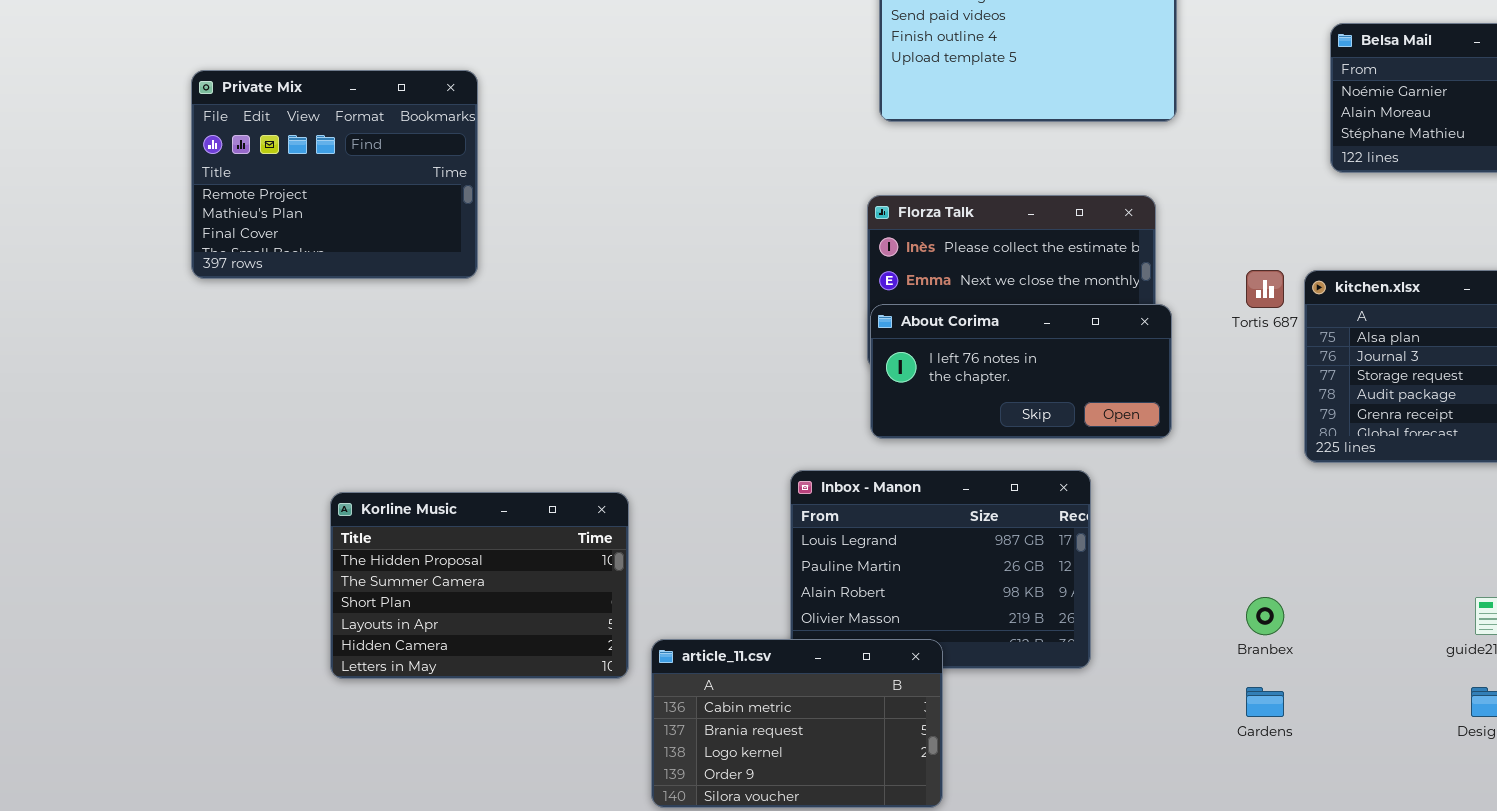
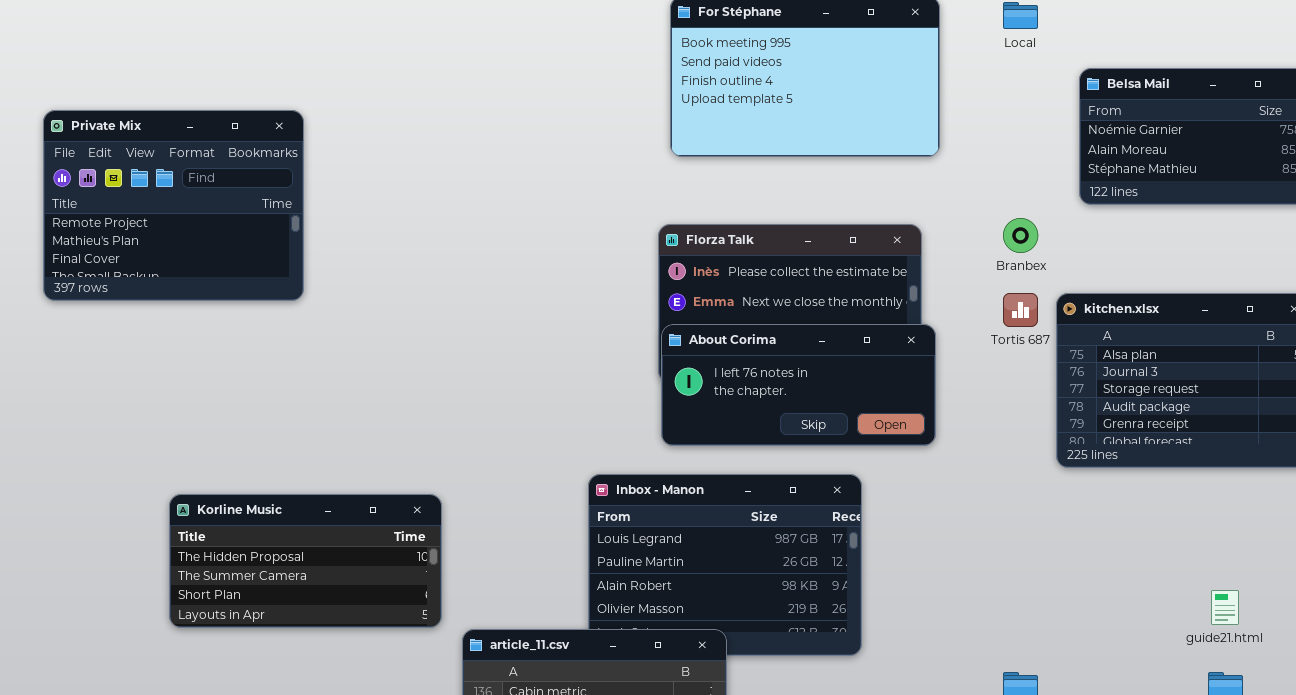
Korline Music: [330,492,629,679] -> [169,494,442,628], resized
Branbex: [1246,597,1284,635] -> [1003,218,1038,253], moved

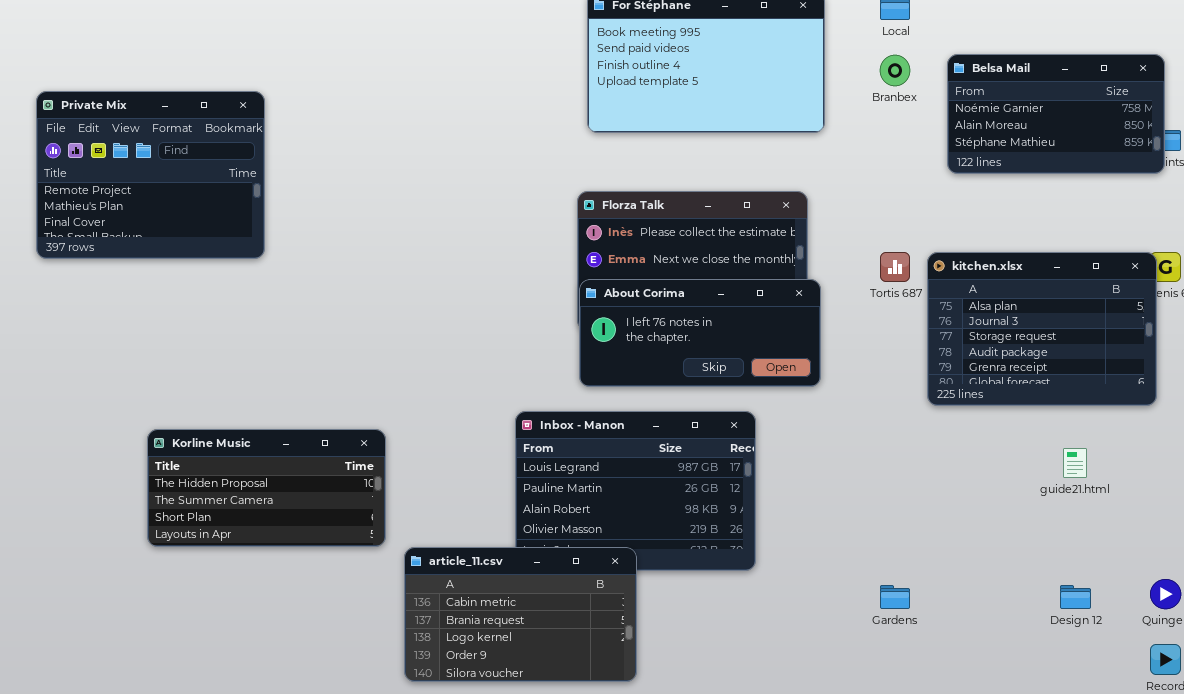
Branbex: [1003,218,1038,253] -> [880,55,910,86], moved
guide21.html: [1211,590,1239,625] -> [1063,448,1087,478], moved

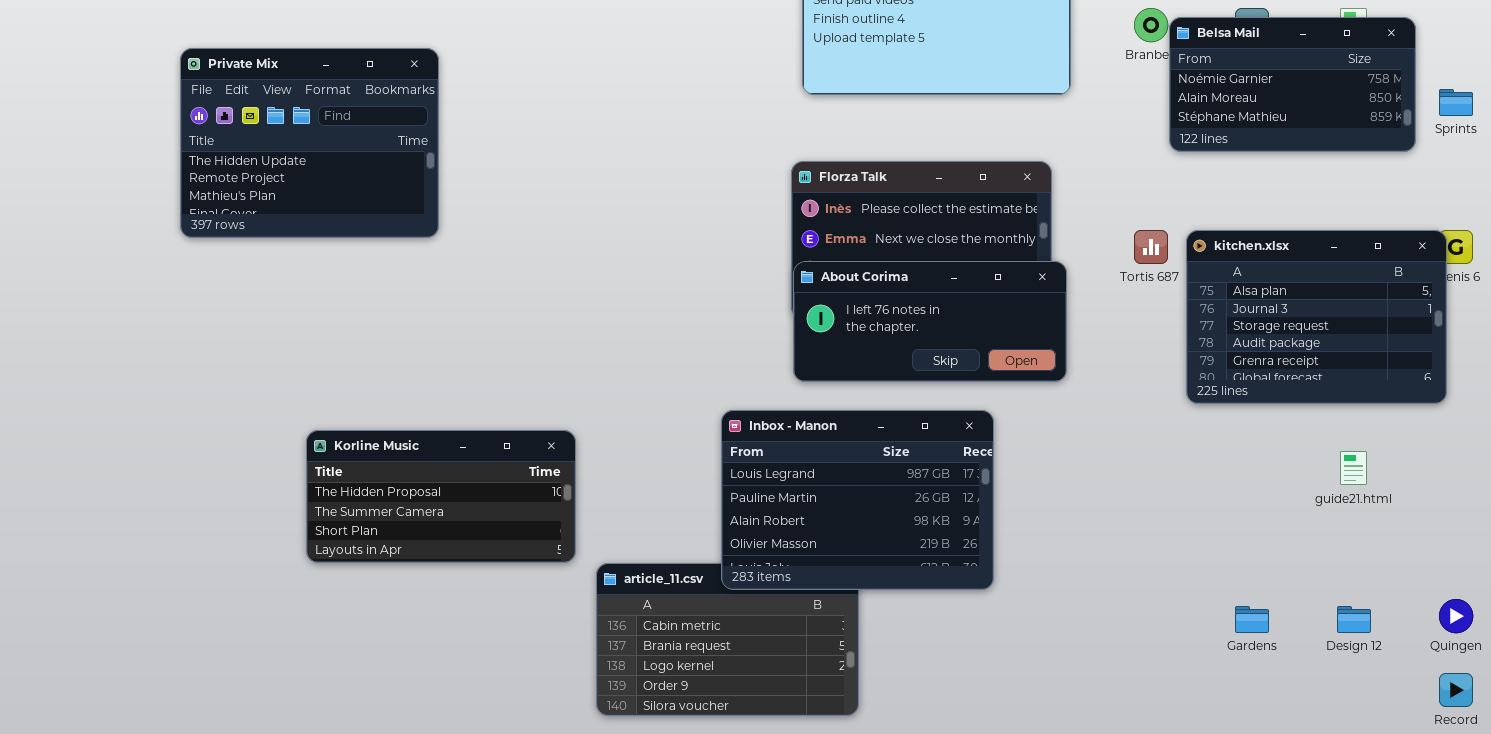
Belsa Mail: [947,54,1165,174] -> [1169,17,1416,152], moved
Private Mix: [36,91,265,259] -> [180,48,439,238], scrolled up 1 row
Inbox - Manon: [515,411,756,571] -> [721,410,994,590], raised
Gardens: [880,585,910,609] -> [1235,606,1269,633], moved

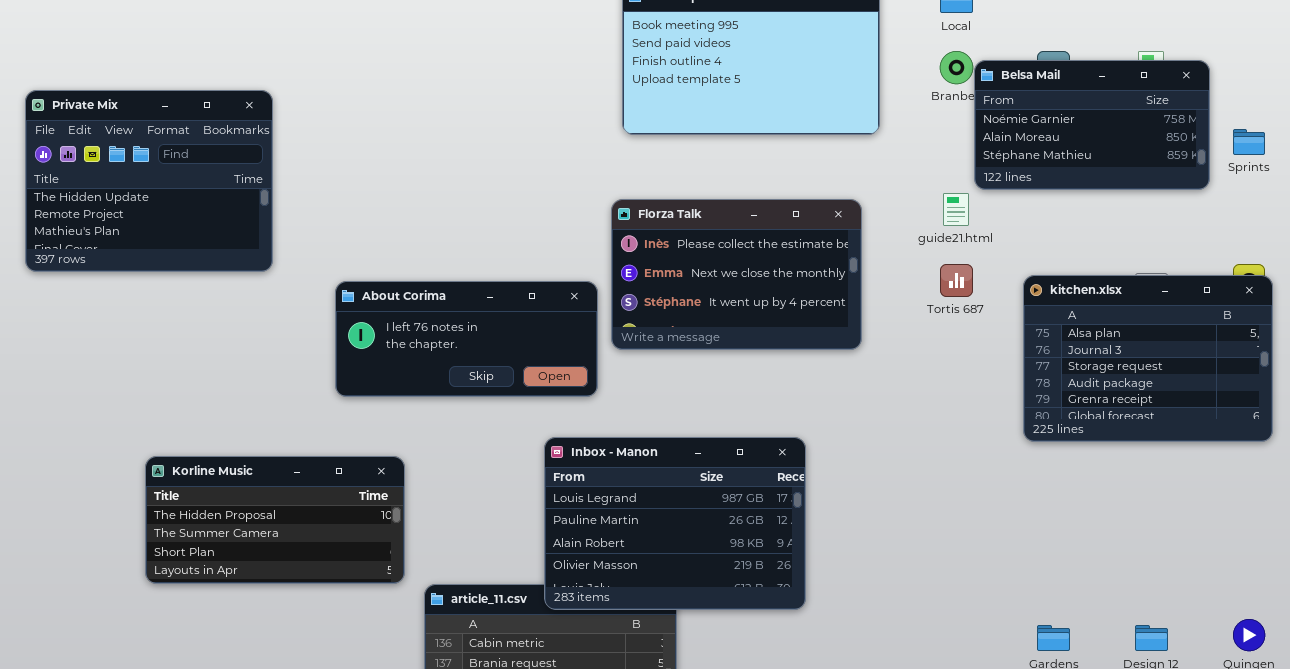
kitchen.xlsx: [1186,230,1447,404] -> [1023,275,1273,442], moved
About Corima: [793,261,1067,382] -> [335,281,598,397], moved
guide21.html: [1340,451,1367,485] -> [943,193,969,226], moved

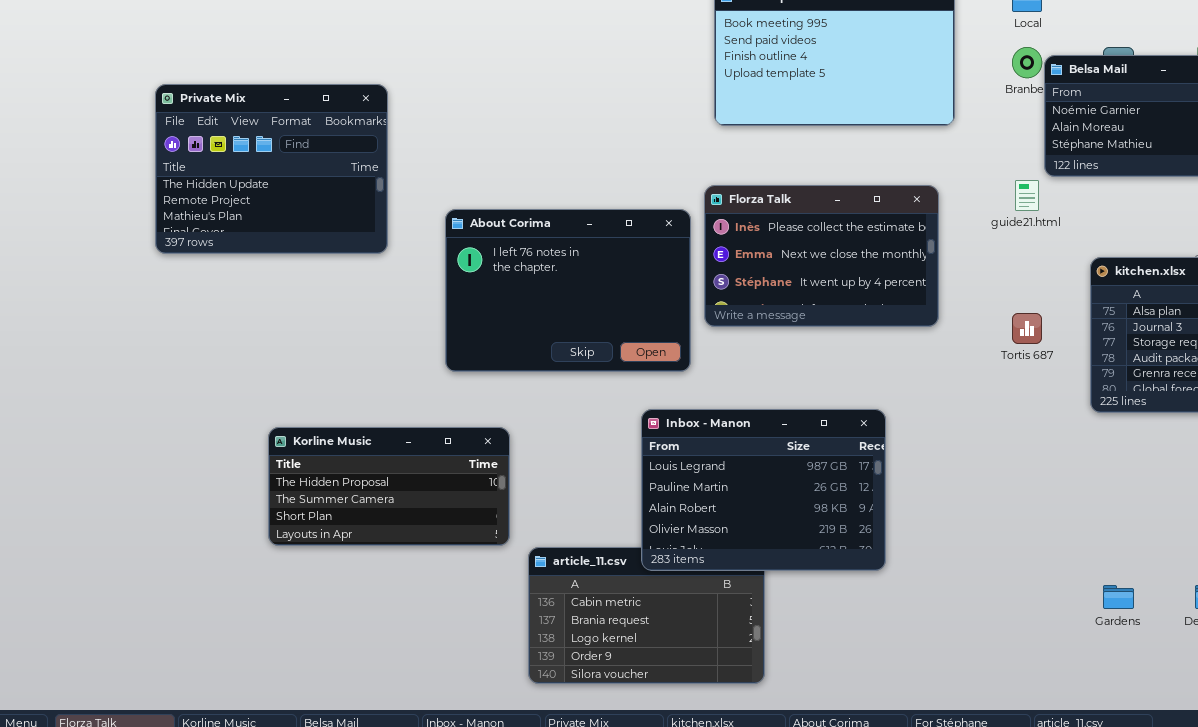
Tortis 687: [940,264,973,297] -> [1012,313,1042,344], moved
About Corima: [335,281,598,397] -> [445,209,691,372], resized

